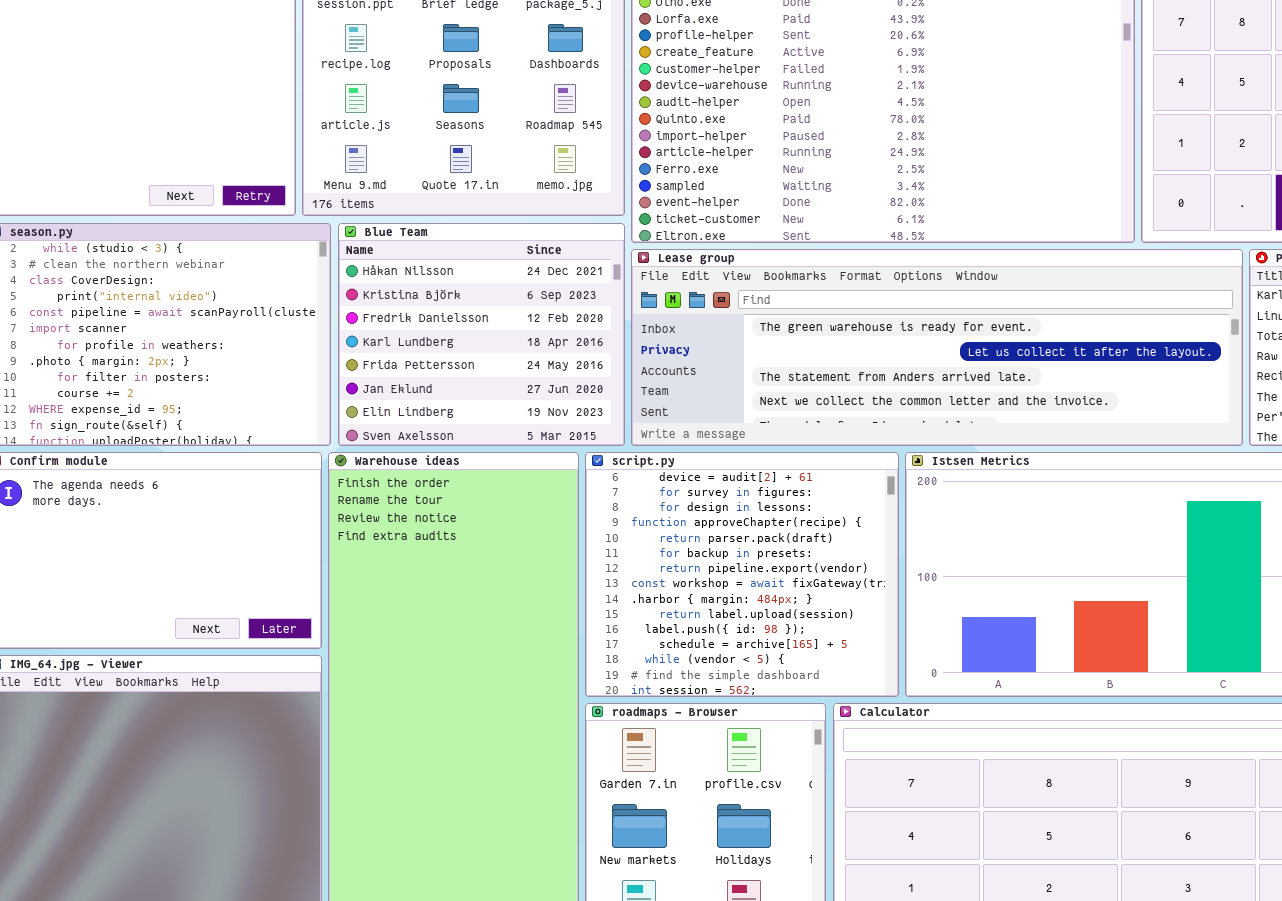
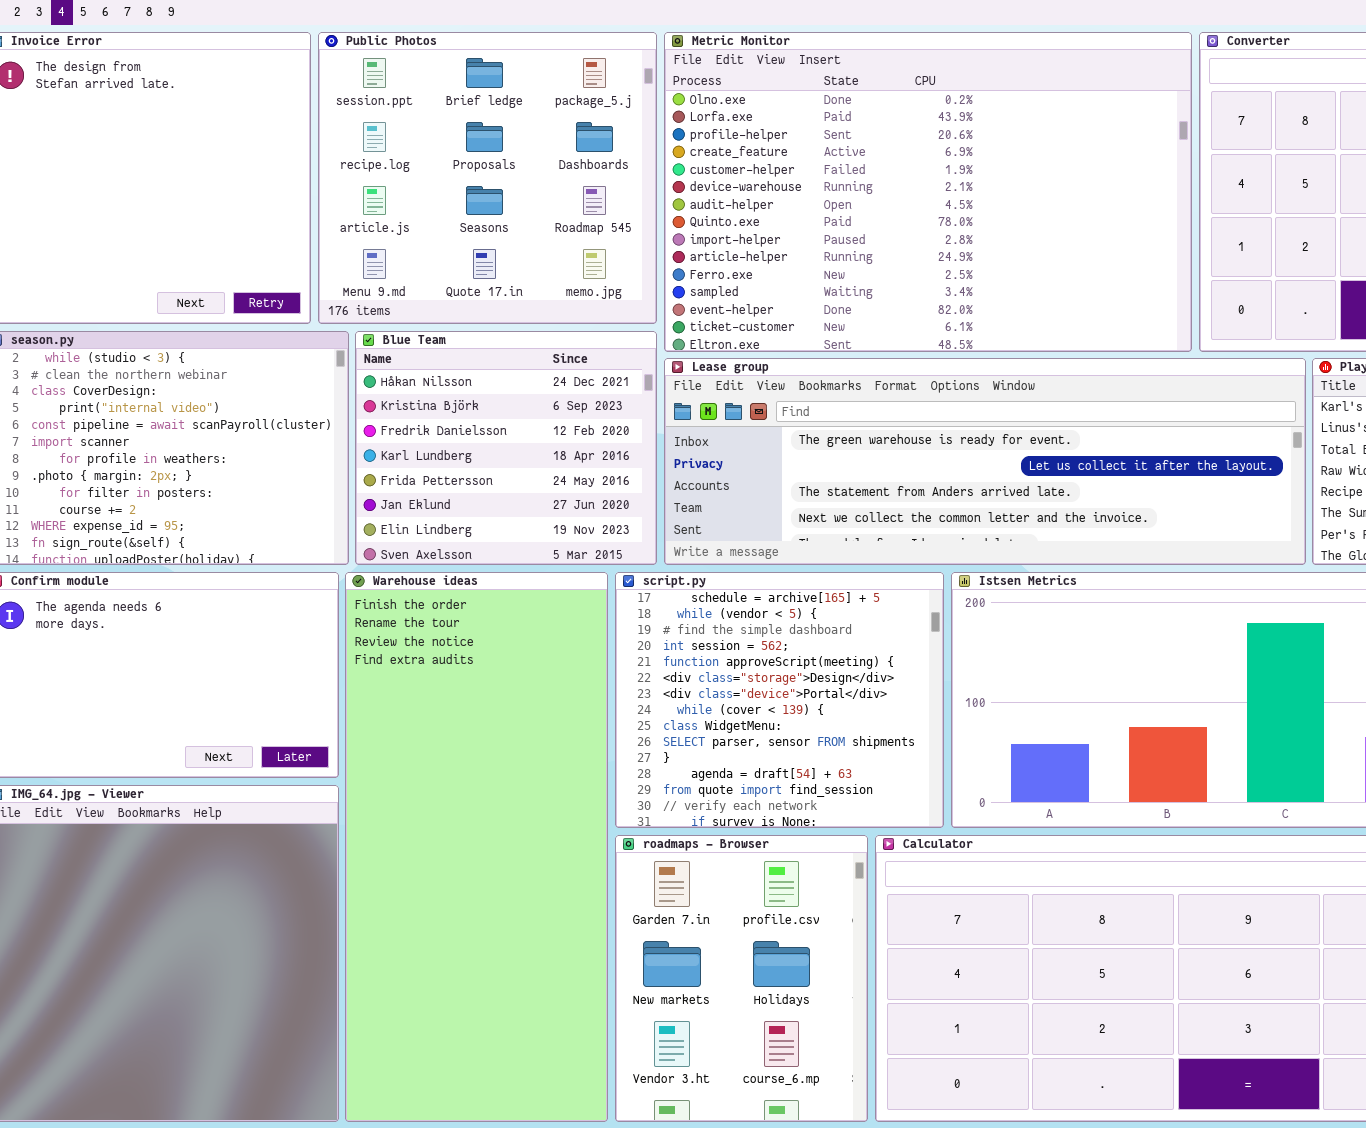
script.py: [585,452,899,697] -> [615,572,944,828], scrolled down 11 rows

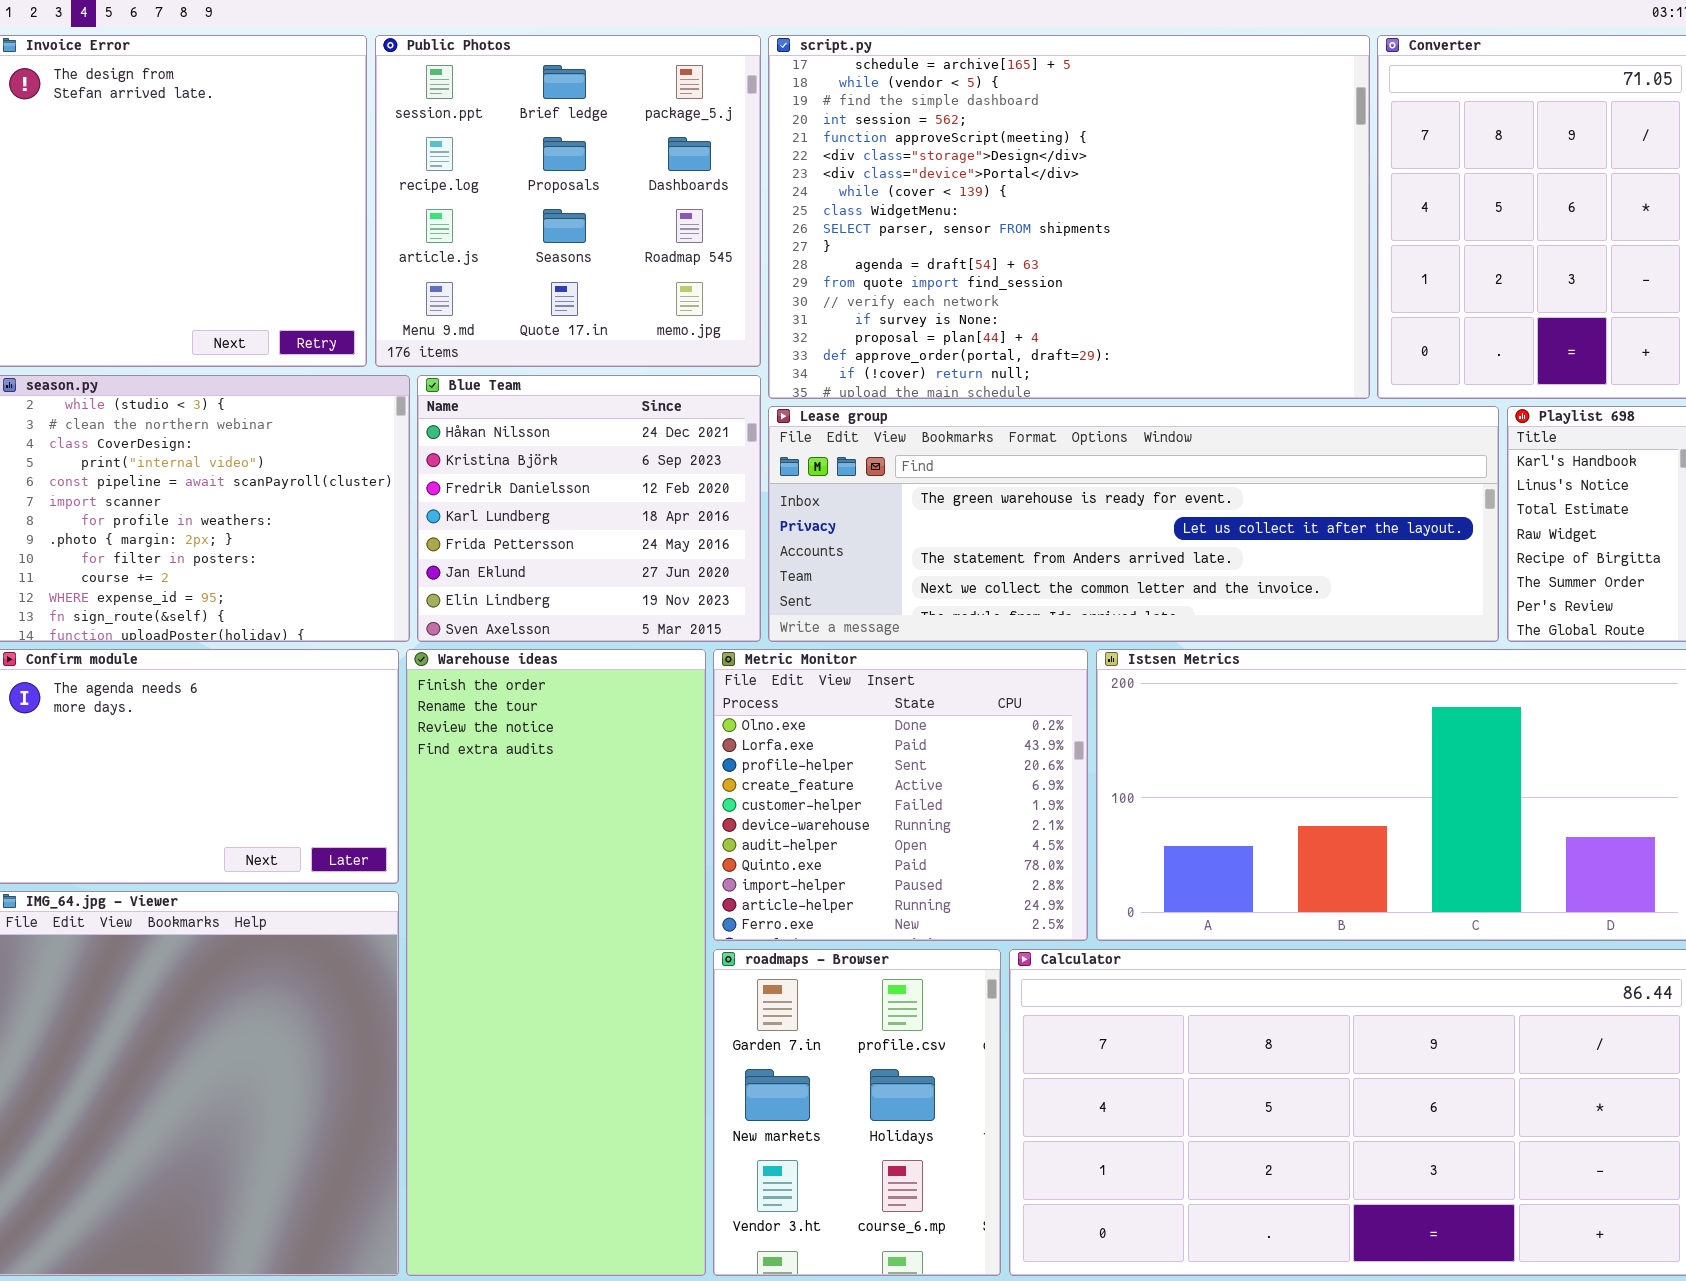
Metric Monitor: [664,32,1192,352] -> [713,649,1088,941], moved, resized
script.py: [615,572,944,828] -> [768,35,1370,399], moved, resized

